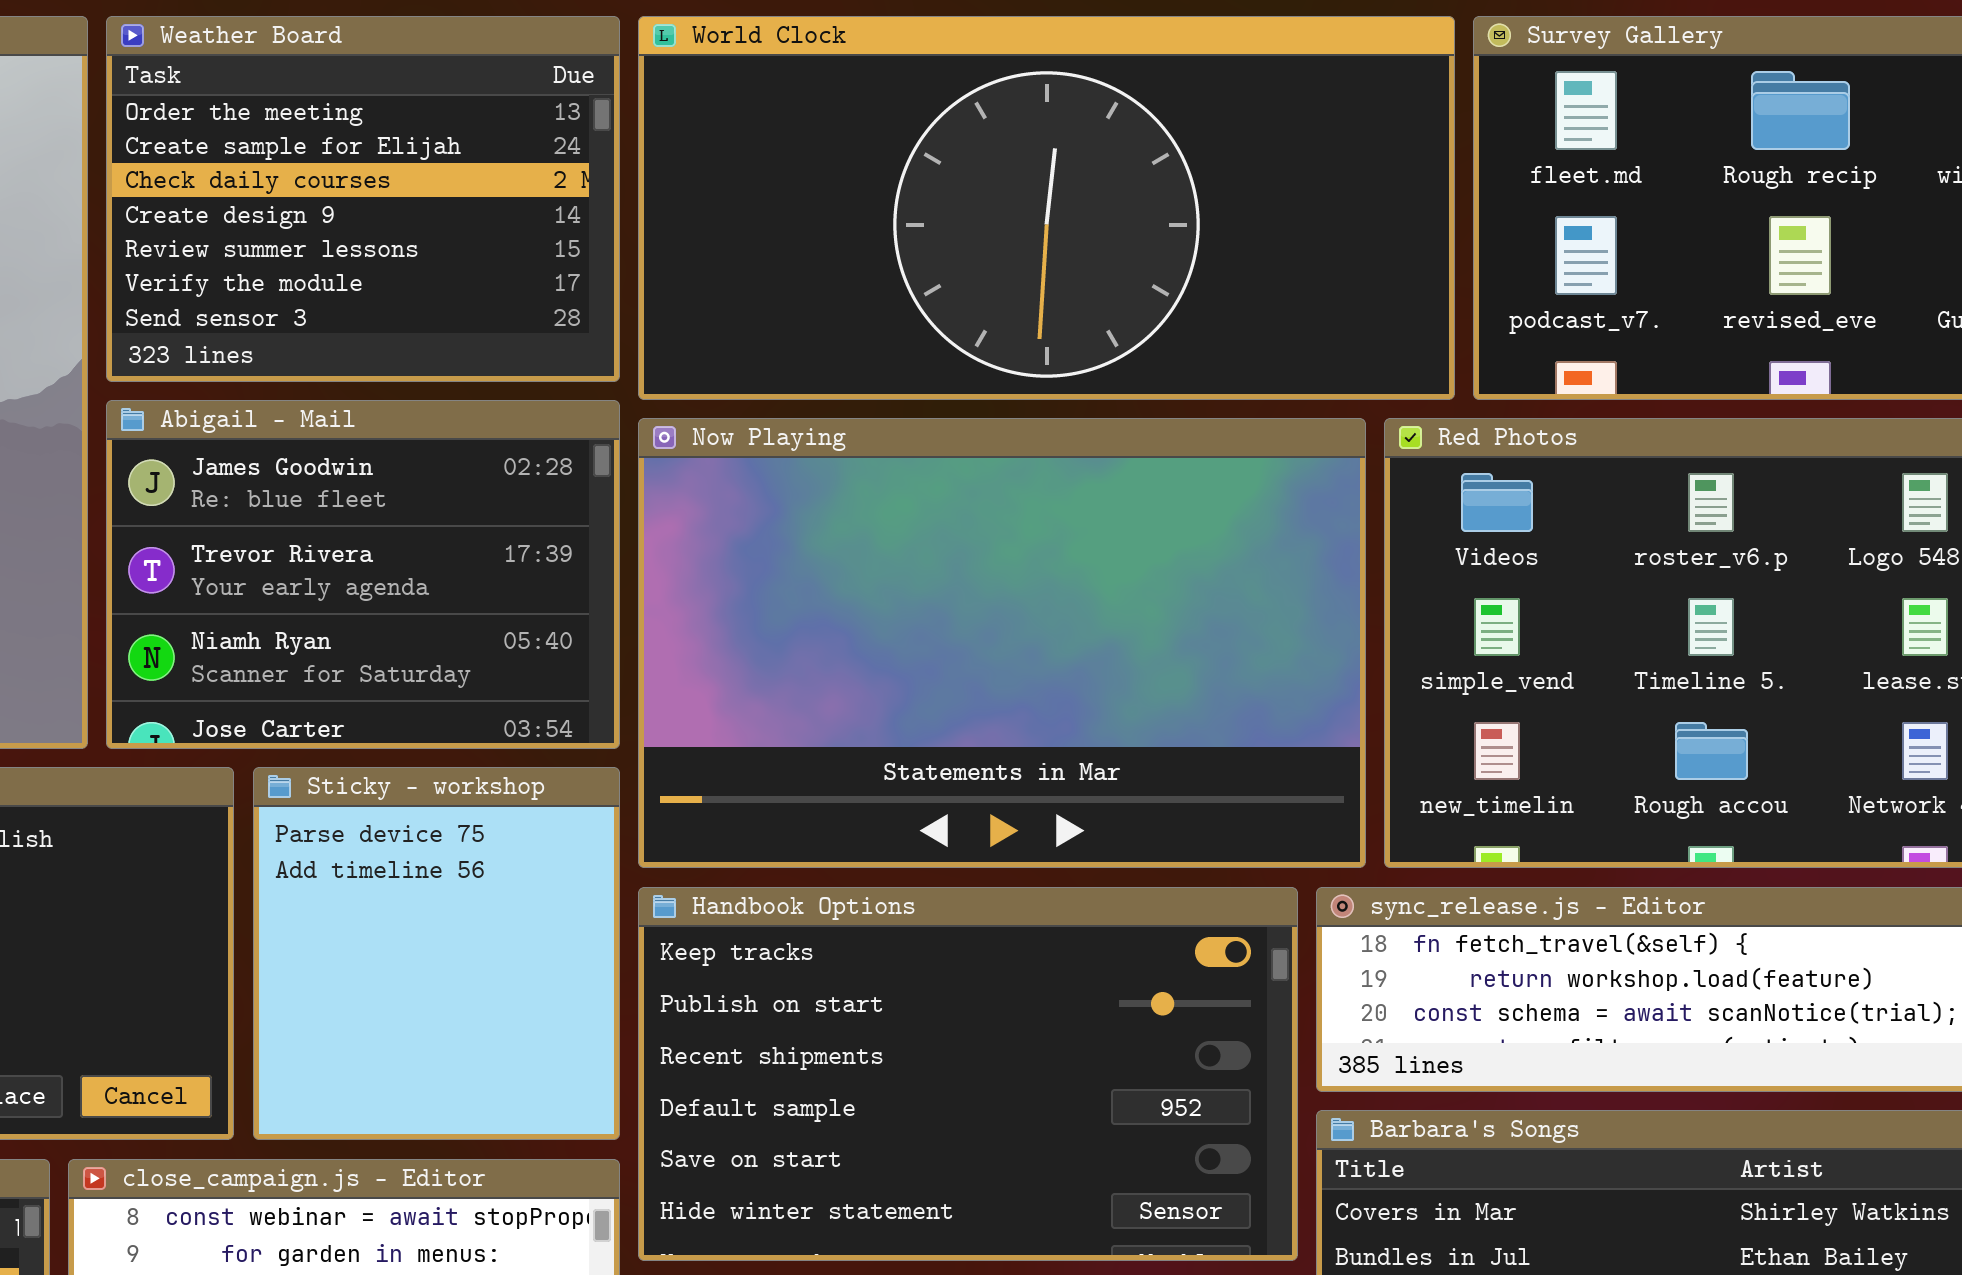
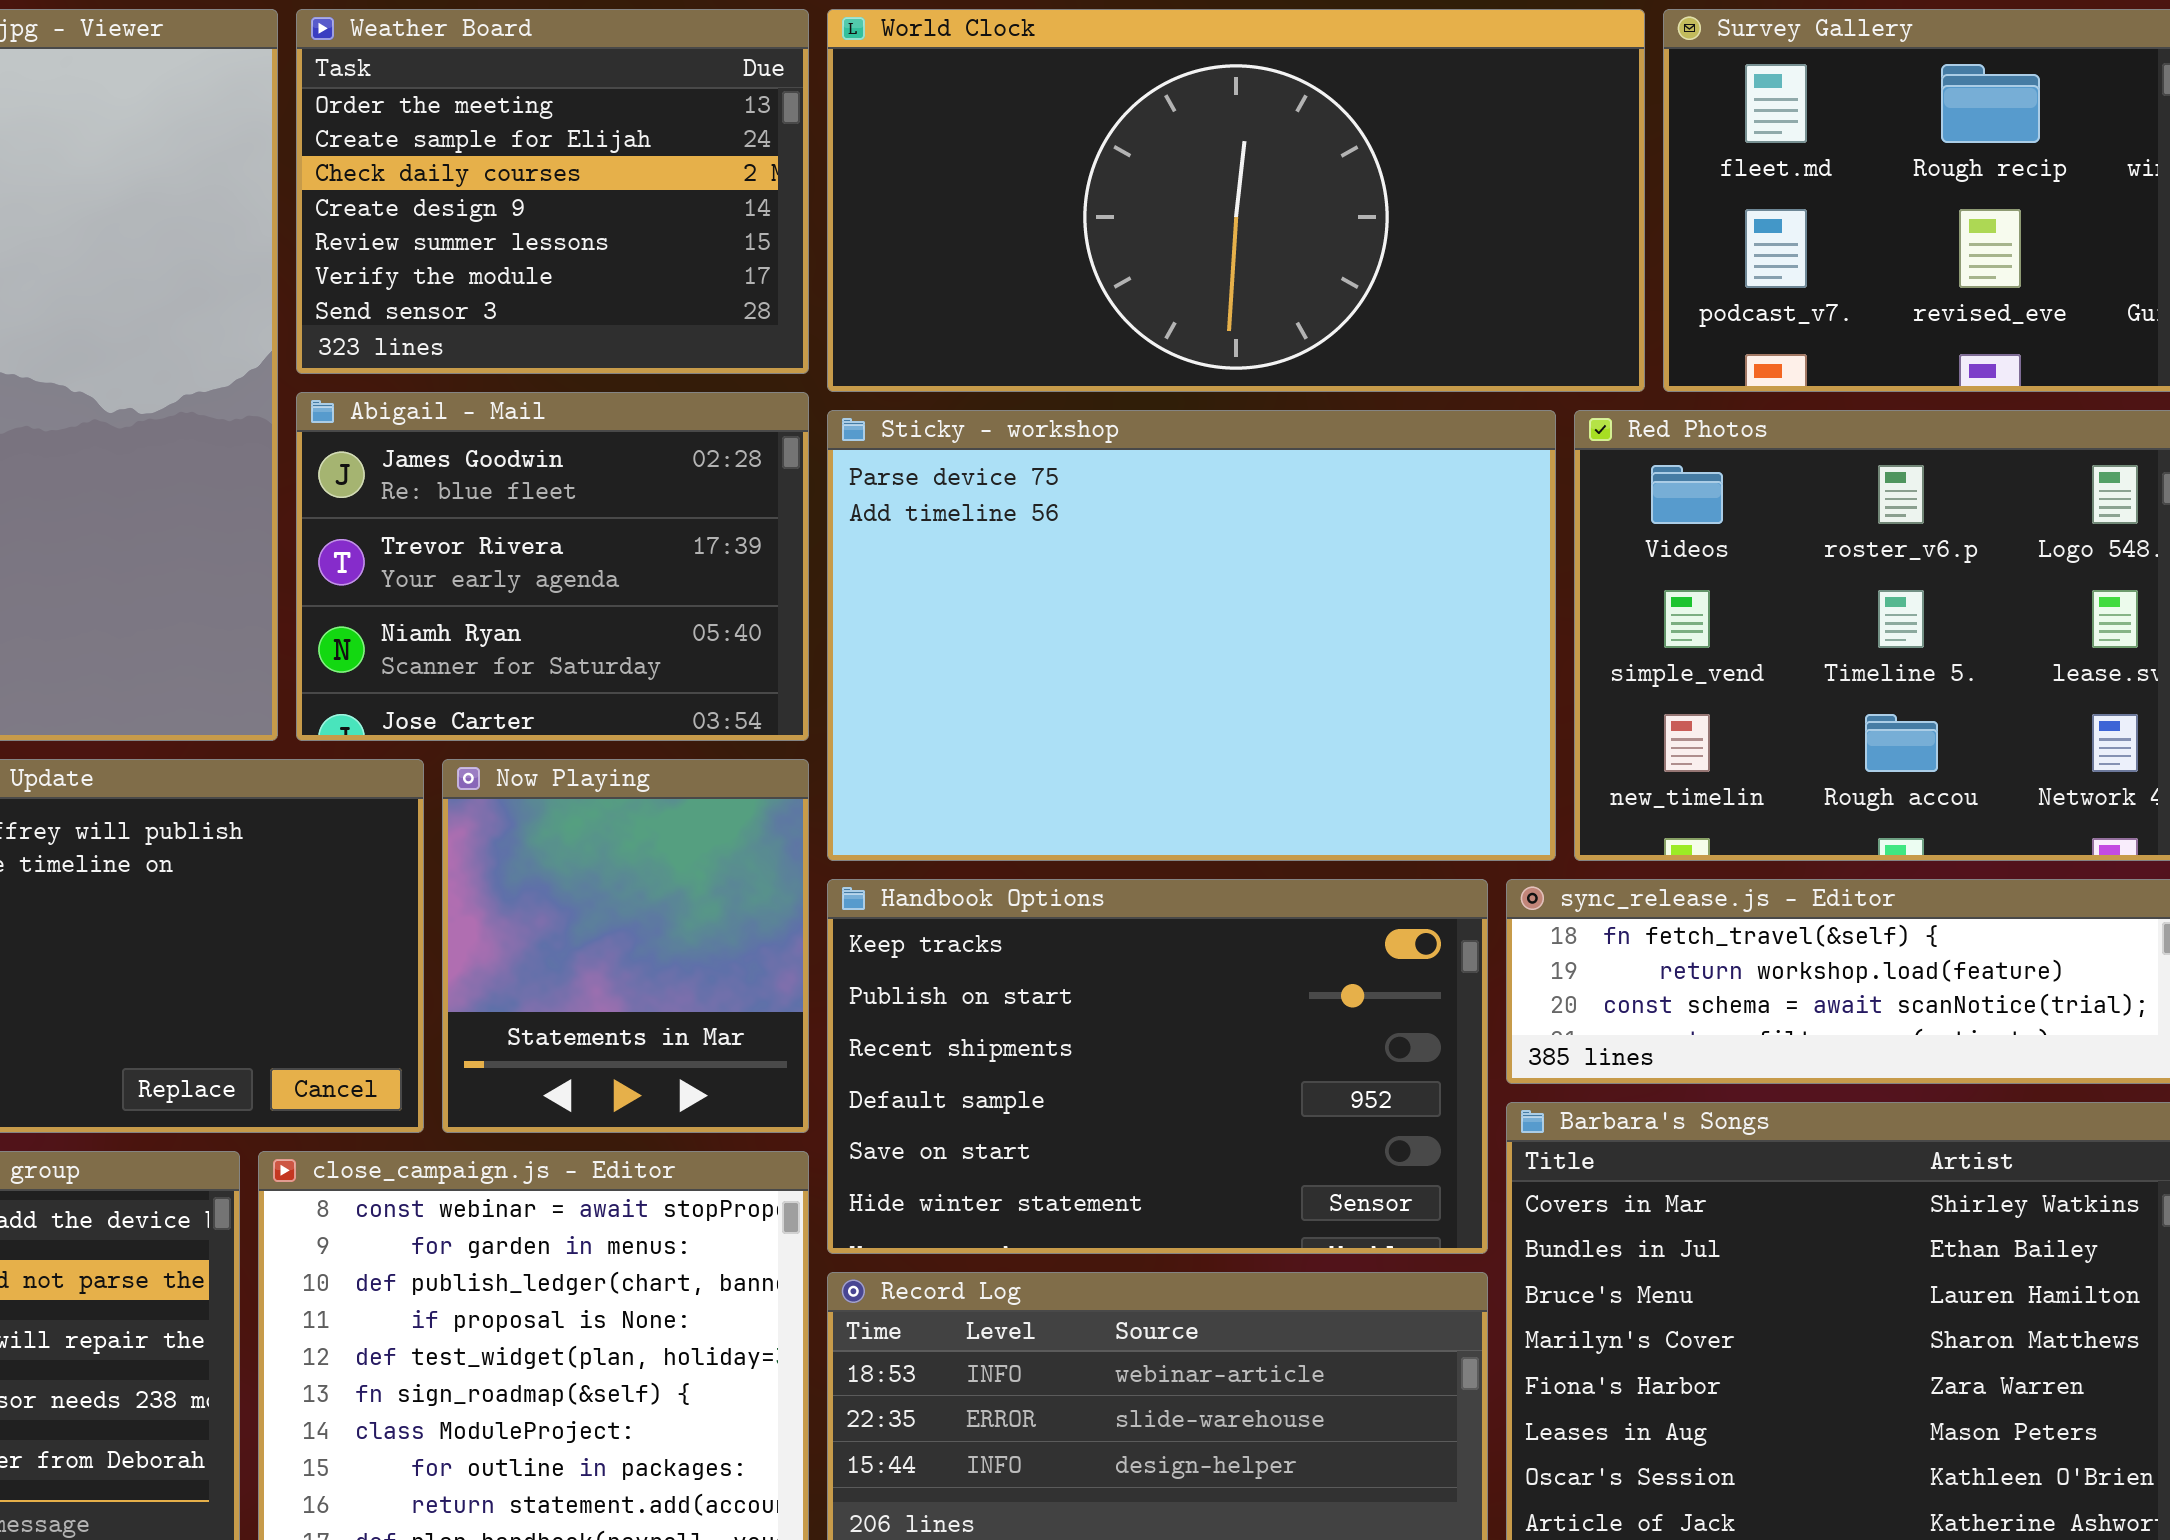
Now Playing: [638,418,1366,868] -> [442,759,809,1133], moved, resized
Sticky - workshop: [253,767,620,1140] -> [827,410,1556,861], moved, resized

